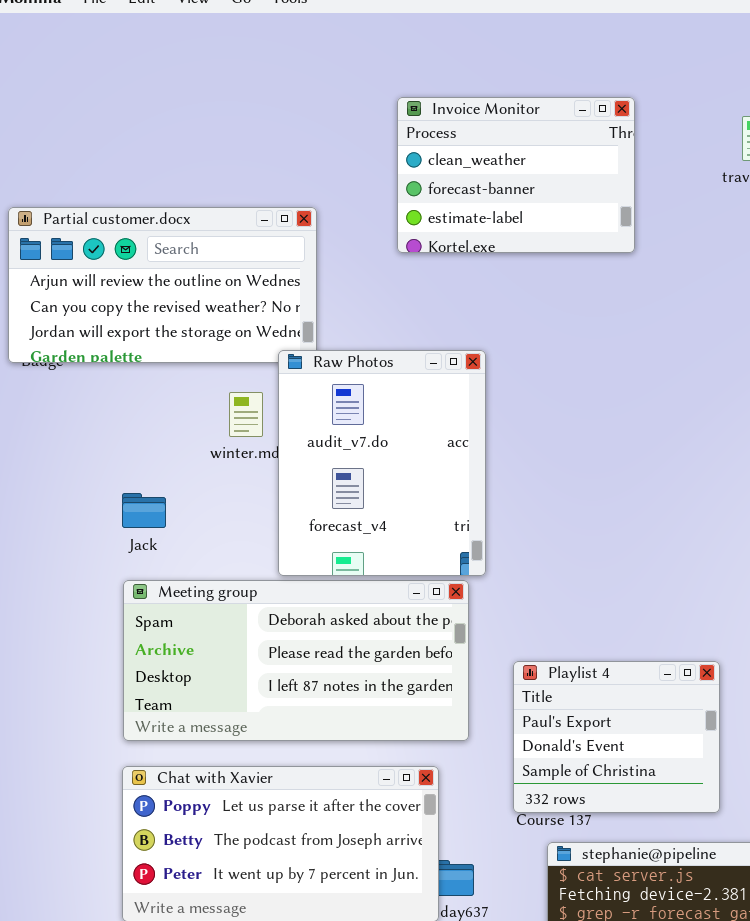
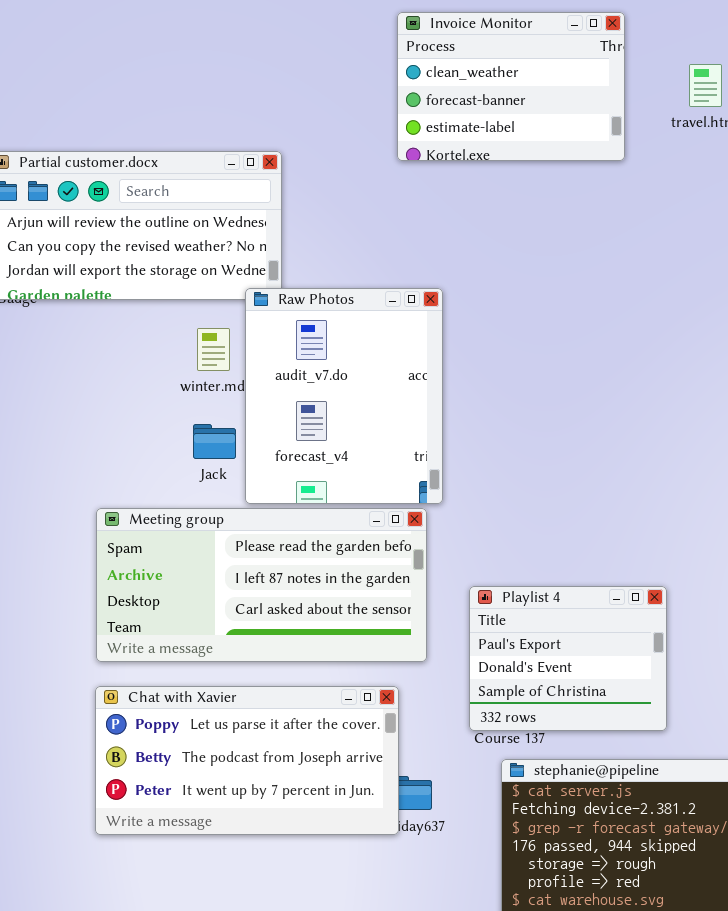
Invoice Monitor: [397,97,635,253] -> [397,12,625,161], moved
Jack: [122,493,166,528] -> [193,424,236,459], moved
Meeting group: [123,580,469,741] -> [96,508,427,662], scrolled down 1 row

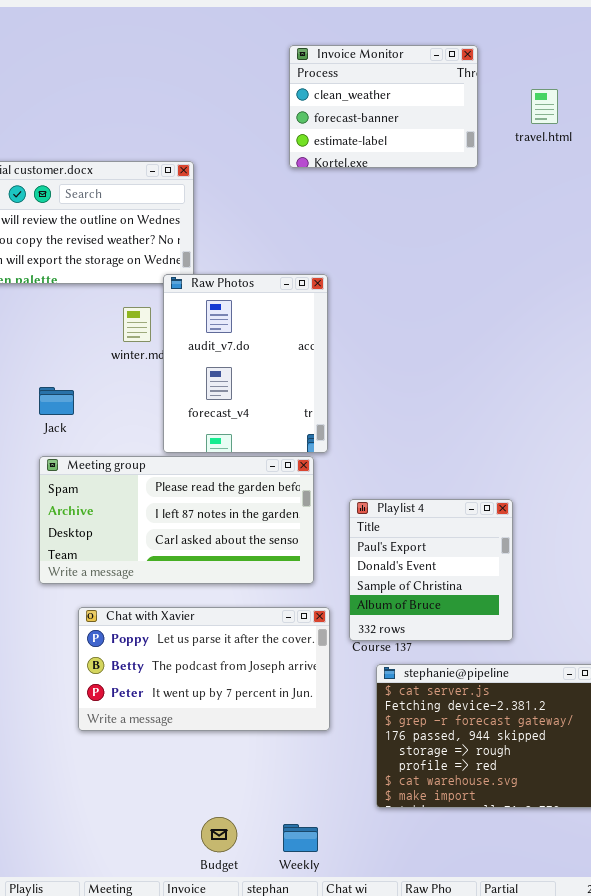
Jack: [193,424,236,459] -> [39,387,74,415], moved
Playlist 4: [469,586,667,731] -> [349,499,513,641], resized
Chat with Xavier: [95,686,399,835] -> [78,607,330,731], moved

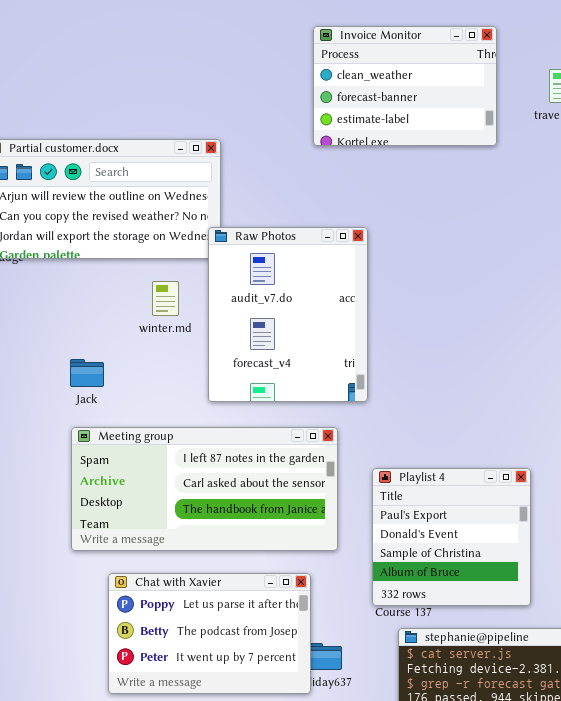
Raw Photos: [163,274,328,453] -> [208,227,368,402], moved
Meeting group: [39,456,314,584] -> [71,427,338,551], scrolled down 1 row
Chat with Xavier: [78,607,330,731] -> [108,573,311,694], resized

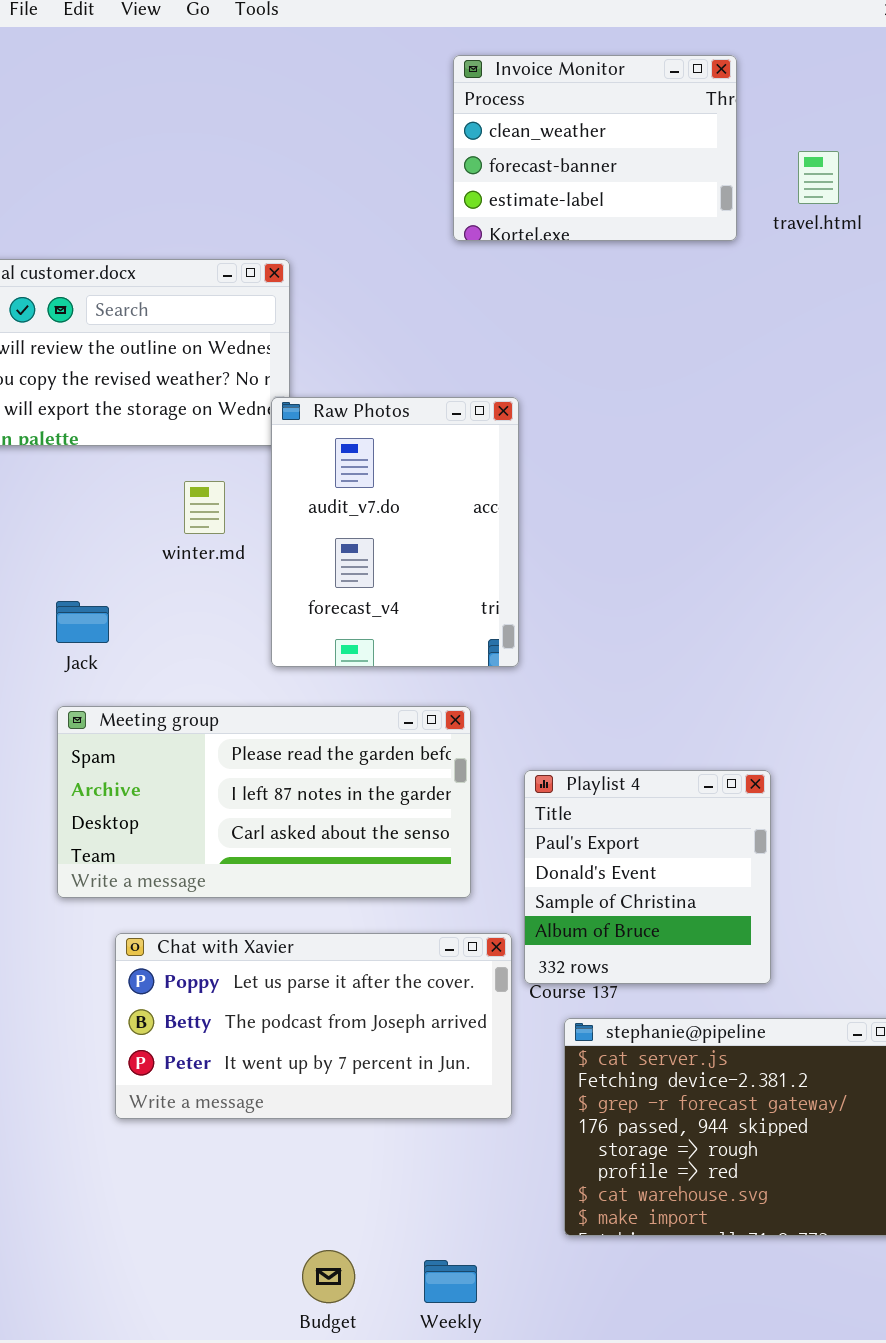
Invoice Monitor: [313,26,497,146] -> [453,55,737,241], moved
Meeting group: [71,427,338,551] -> [57,706,471,898], scrolled up 1 row
Chat with Xavier: [108,573,311,694] -> [115,933,512,1119], resized

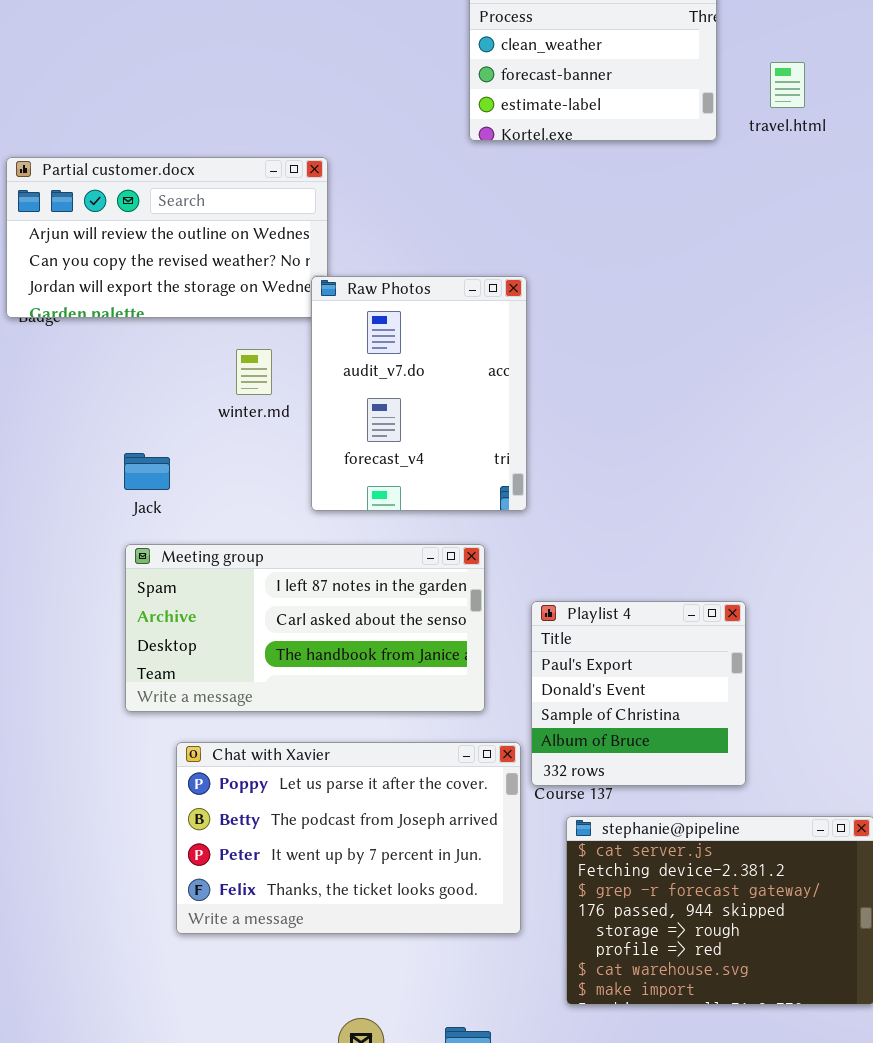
Meeting group: [57,706,471,898] -> [125,544,485,712], scrolled down 1 row
Chat with Xavier: [115,933,512,1119] -> [176,742,521,934], resized

